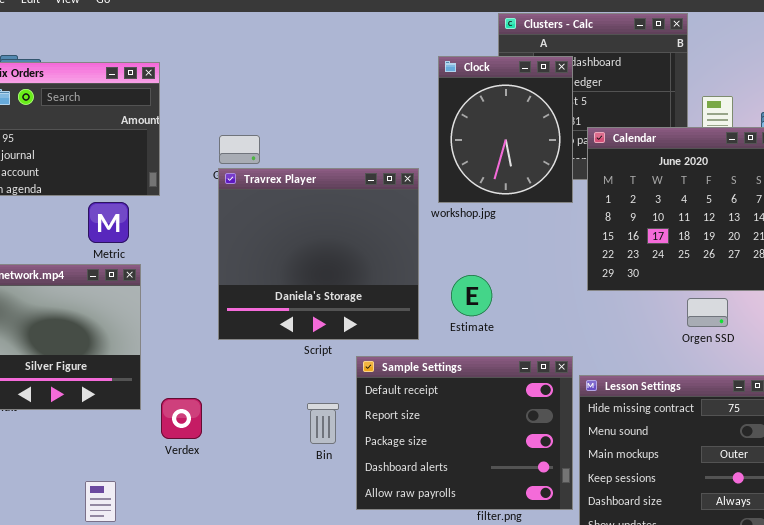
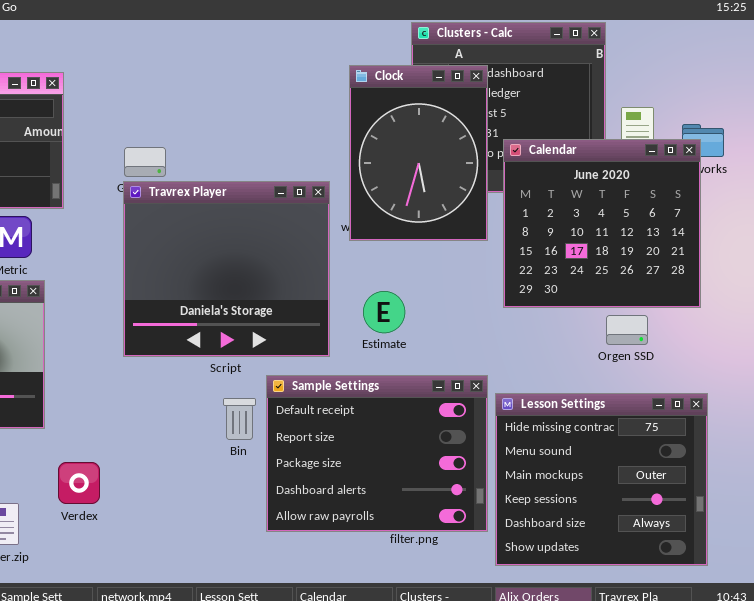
Clock: [438,56,573,203] -> [349,65,488,241], resized
Verdex: [161,398,202,439] -> [58,462,100,504], moved
Bin: [307,403,339,444] -> [223,398,256,440], moved

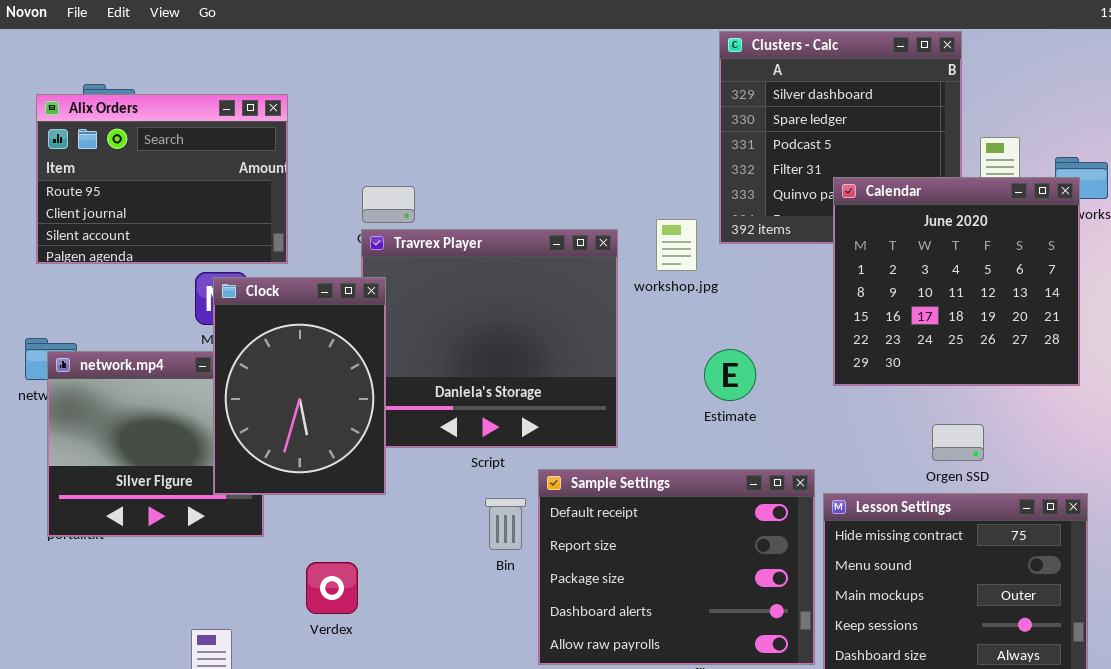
Clock: [349,65,488,241] -> [213,277,386,495], moved
Estimate: [363,291,405,333] -> [704,349,756,401], moved
Orgen SSD: [606,315,648,345] -> [932,424,984,461], moved
Verdex: [58,462,100,504] -> [306,562,358,614], moved

